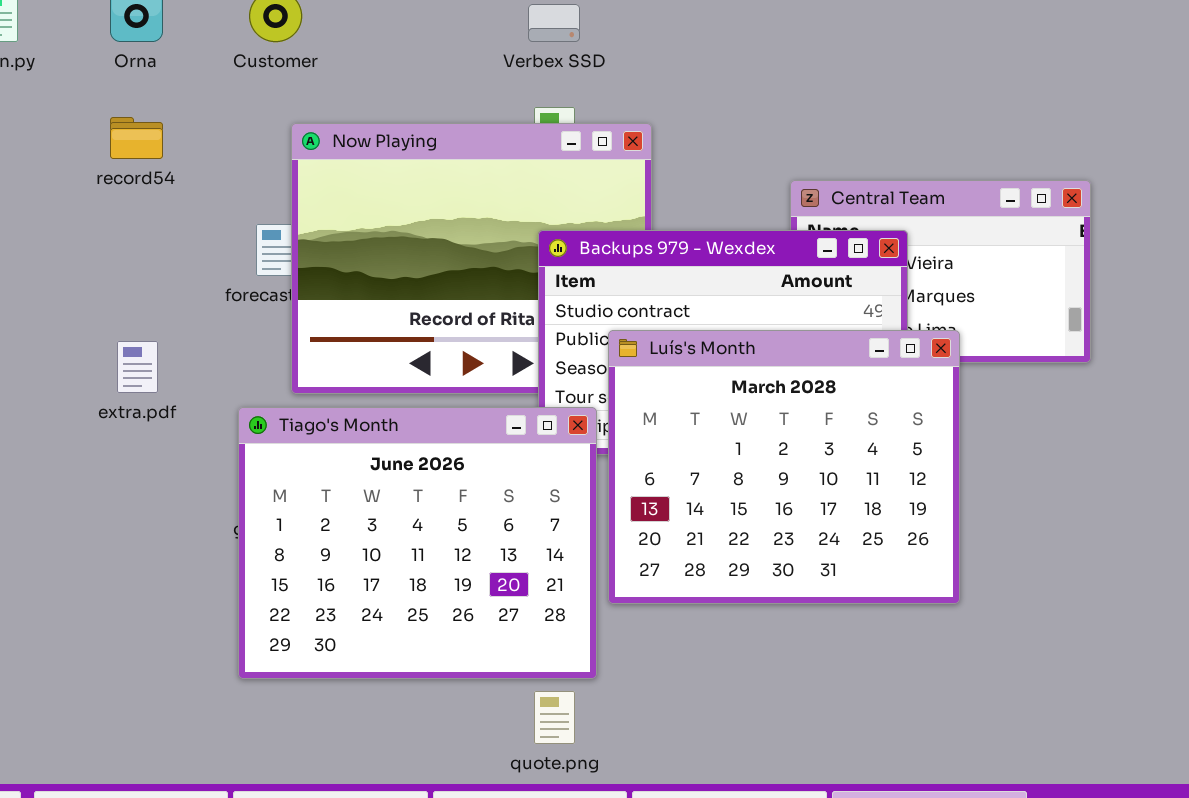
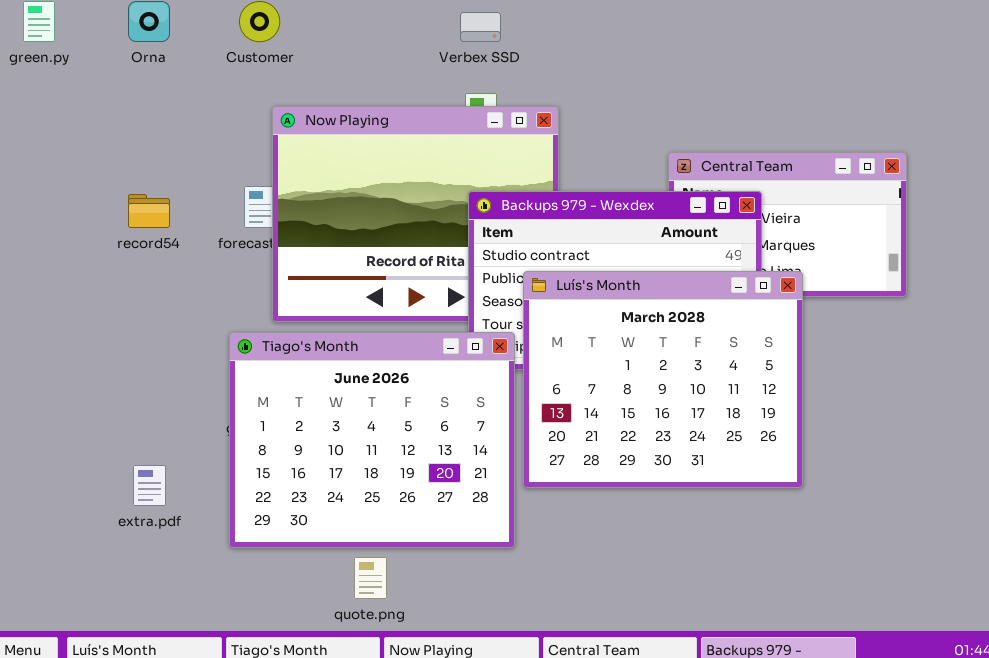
record54: [110,117,163,159] -> [128,194,170,228], moved
extra.pdf: [117,341,158,393] -> [133,465,166,506], moved
quote.png: [534,691,575,744] -> [354,557,387,599], moved

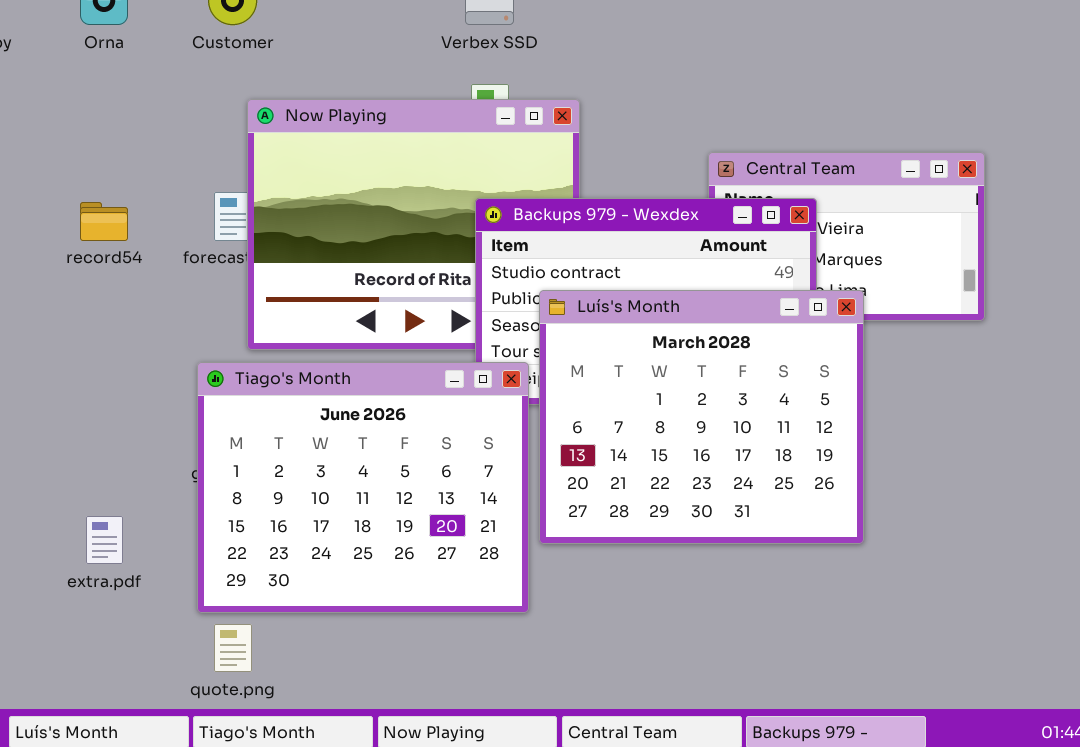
quote.png: [354,557,387,599] -> [214,624,252,672], moved

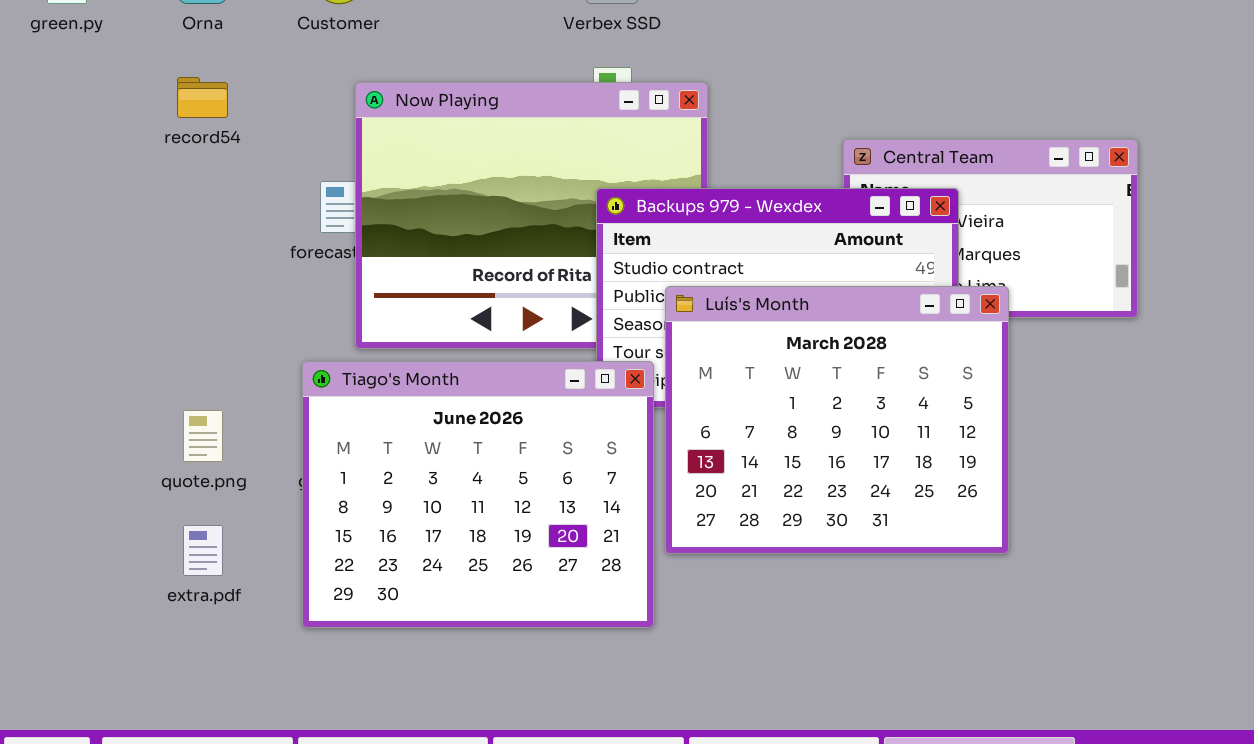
record54: [80,202,128,241] -> [177,77,228,118], moved
quote.png: [214,624,252,672] -> [183,410,223,462], moved

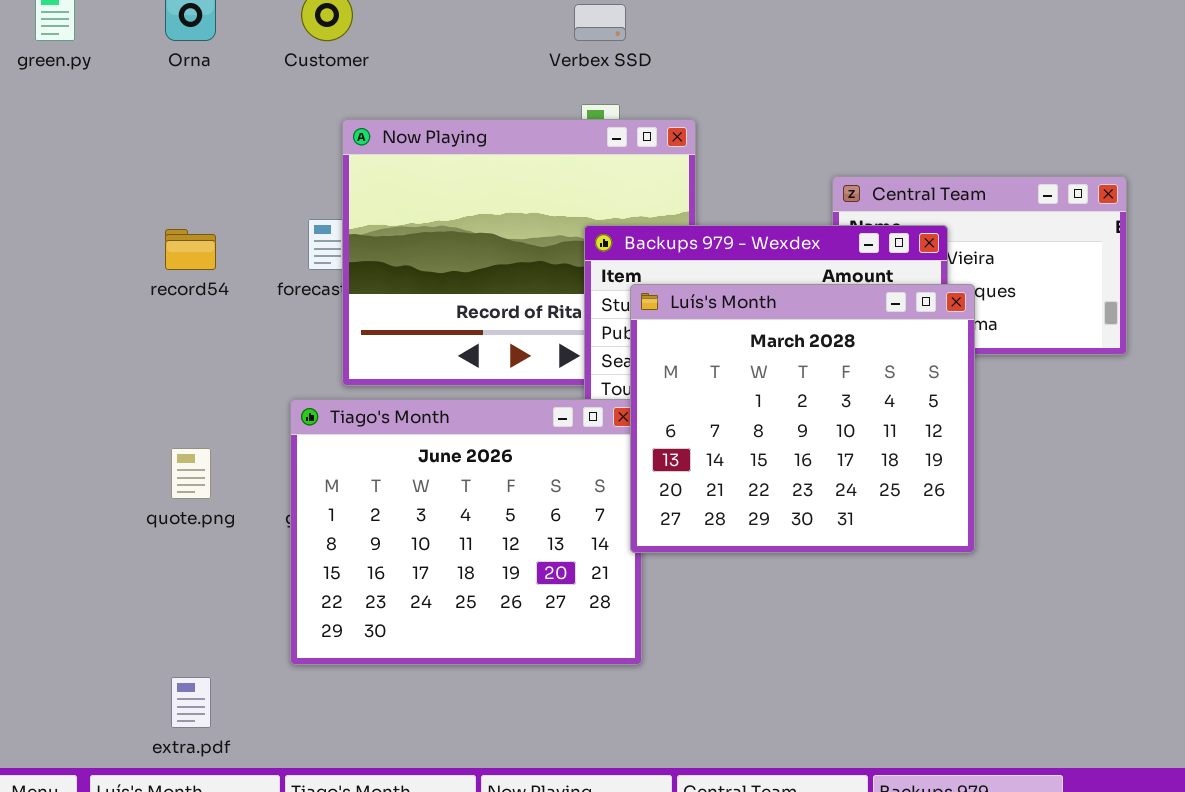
record54: [177,77,228,118] -> [165,229,216,270], moved
Luís's Month: [665,286,1009,554] -> [630,284,975,553], moved
extra.pdf: [183,525,223,576] -> [171,677,211,728], moved

